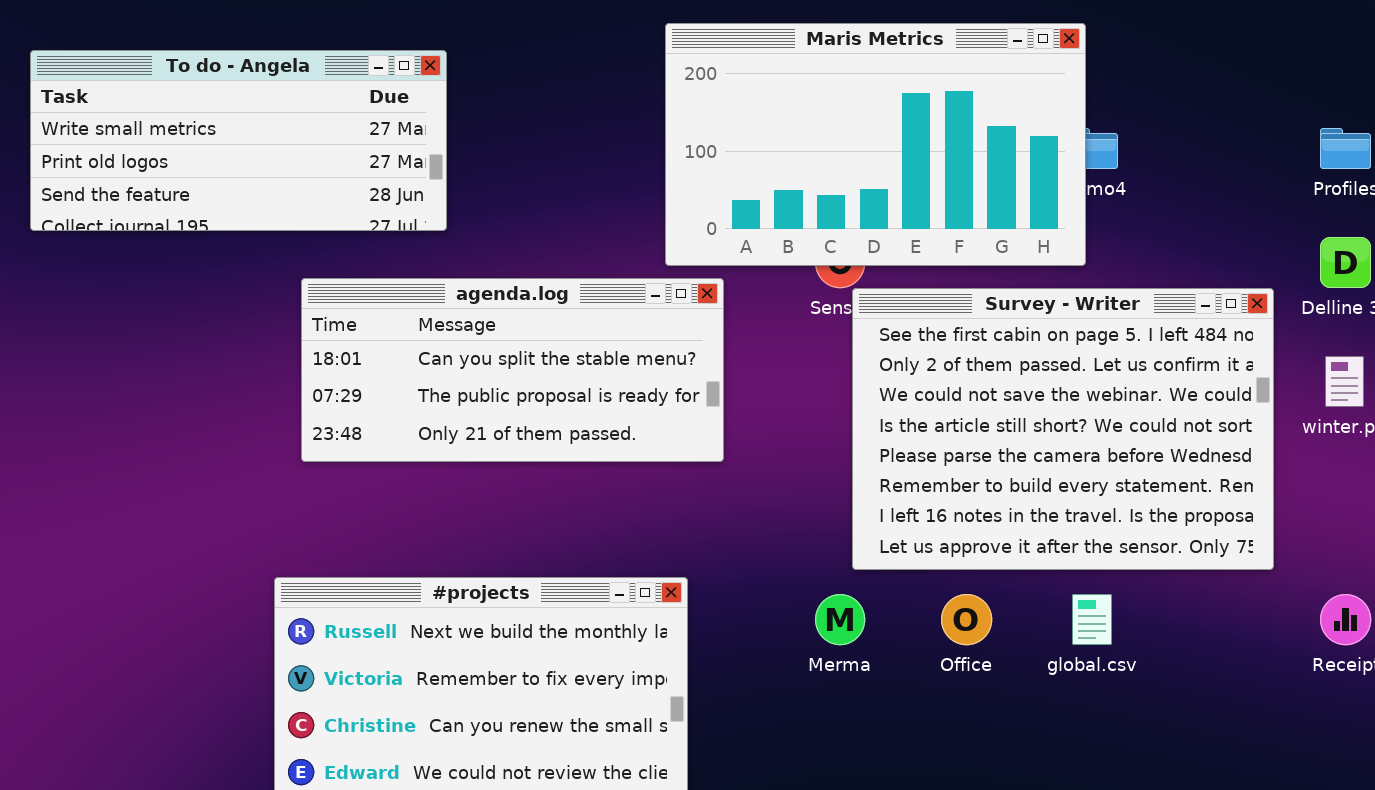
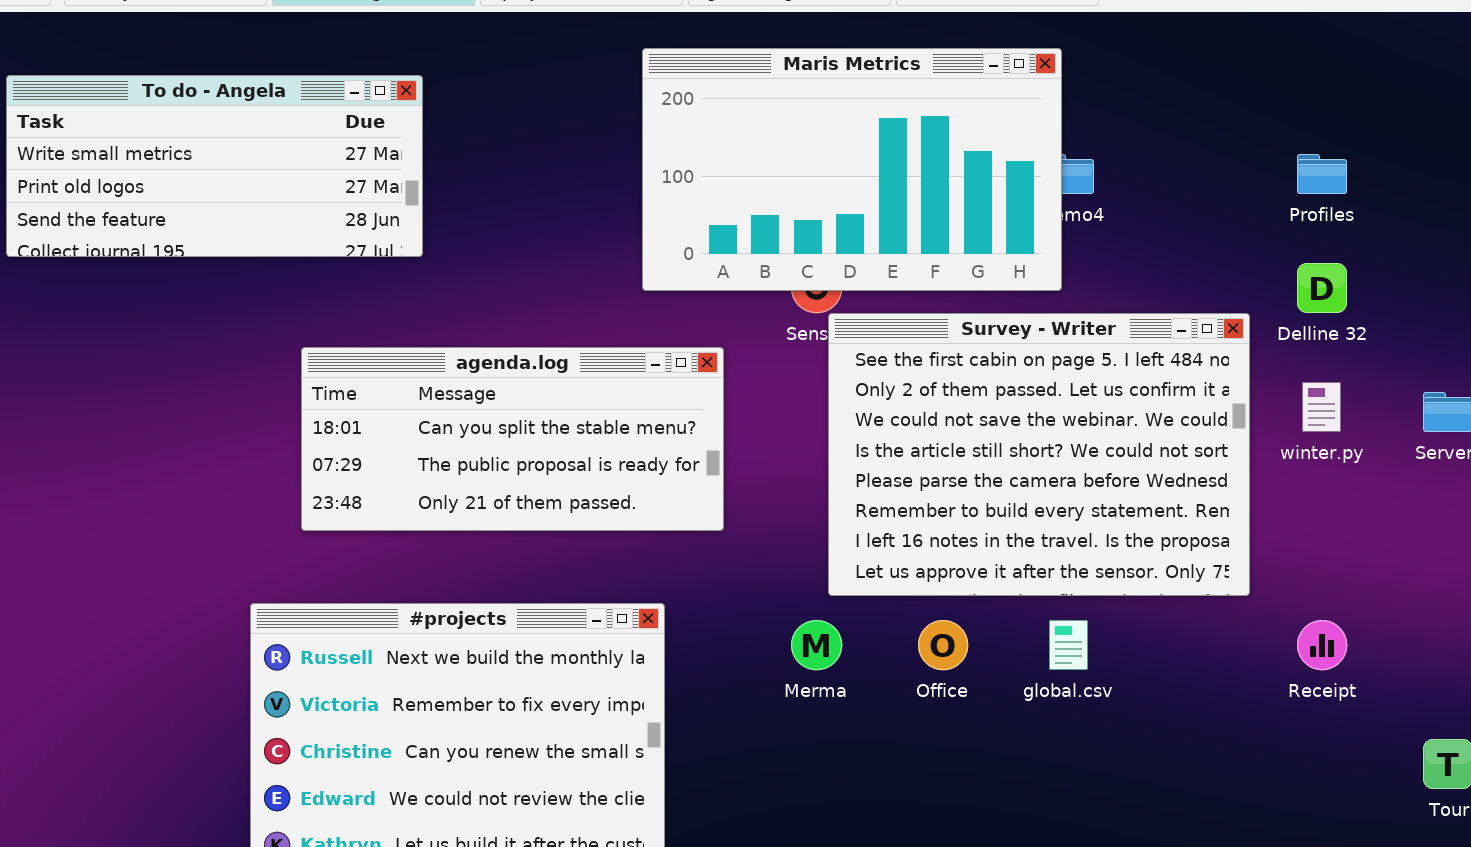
agenda.log: [301,278,724,462] -> [301,347,724,531], moved

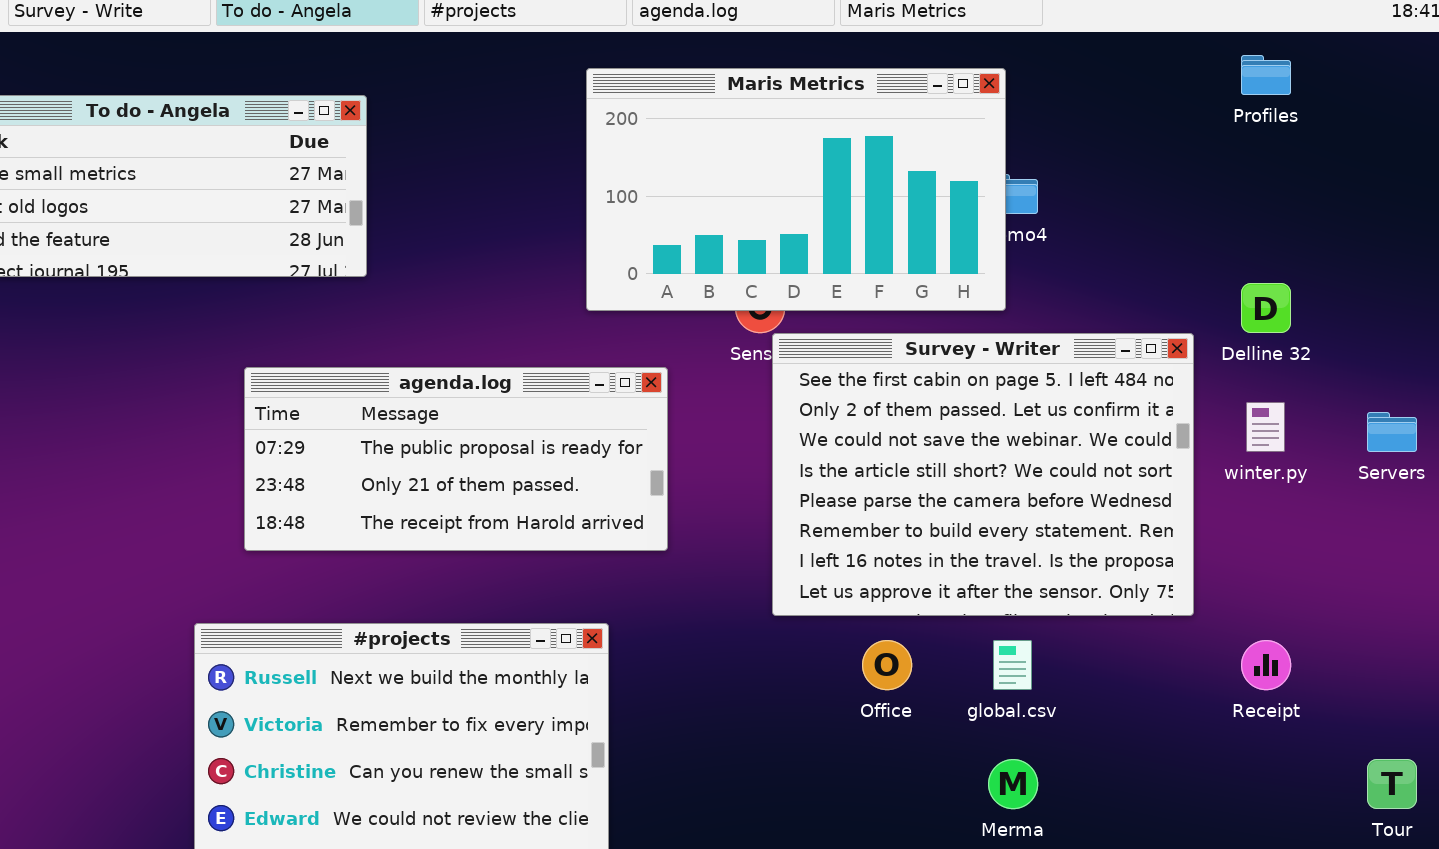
Profiles: [1297,154,1347,194] -> [1241,55,1291,95], moved
agenda.log: [301,347,724,531] -> [244,367,668,551], scrolled down 1 row
Merma: [791,620,842,670] -> [988,759,1038,809], moved

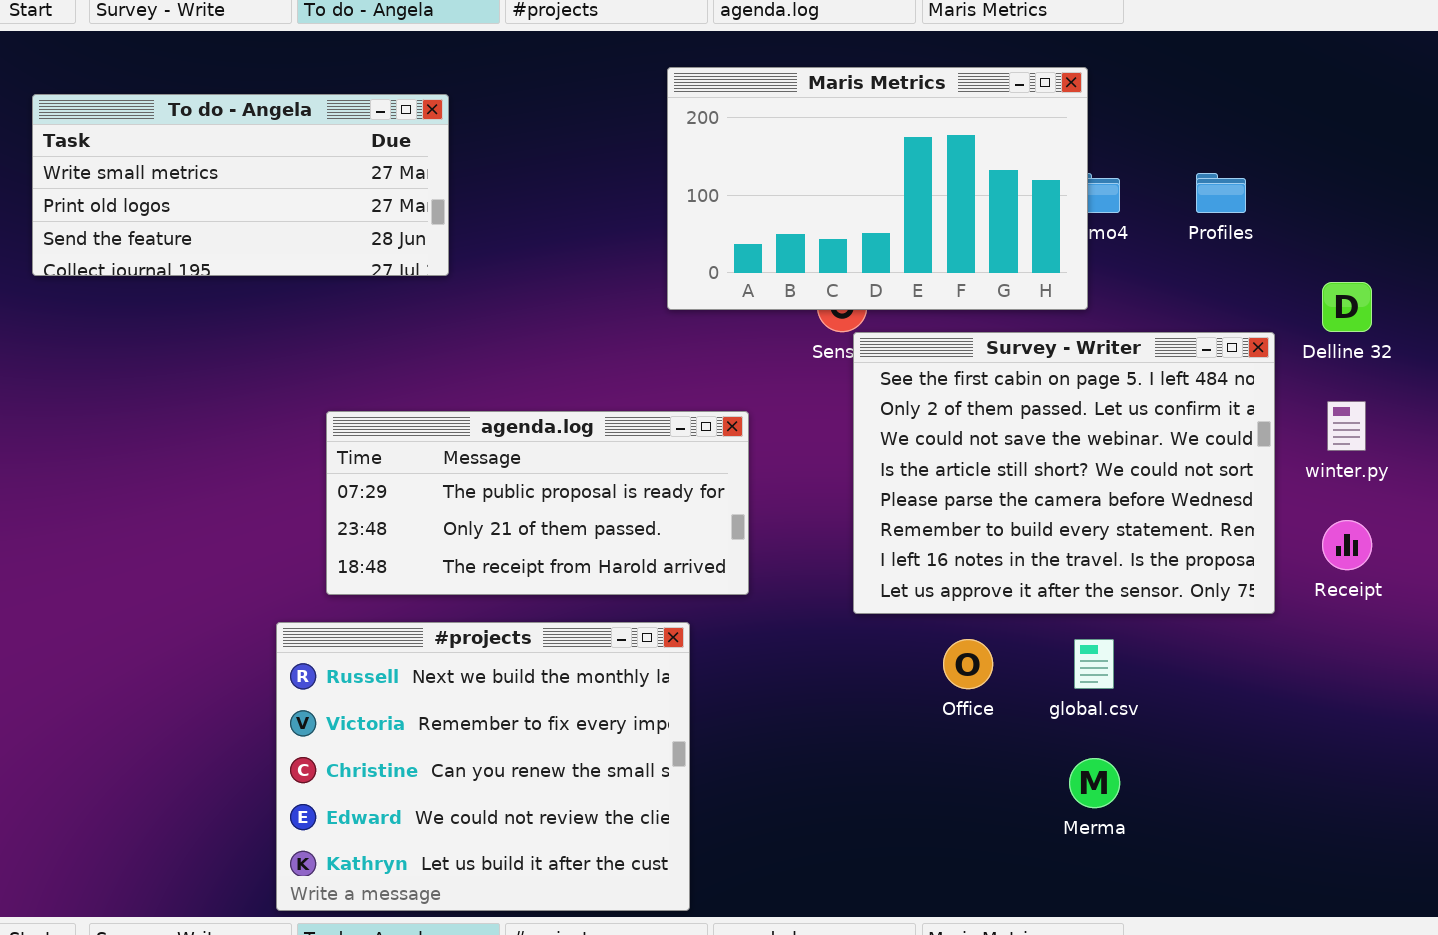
Profiles: [1241,55,1291,95] -> [1196,173,1246,213], moved
agenda.log: [244,367,668,551] -> [326,411,749,595], moved
Receipt: [1241,640,1291,690] -> [1322,520,1372,570], moved

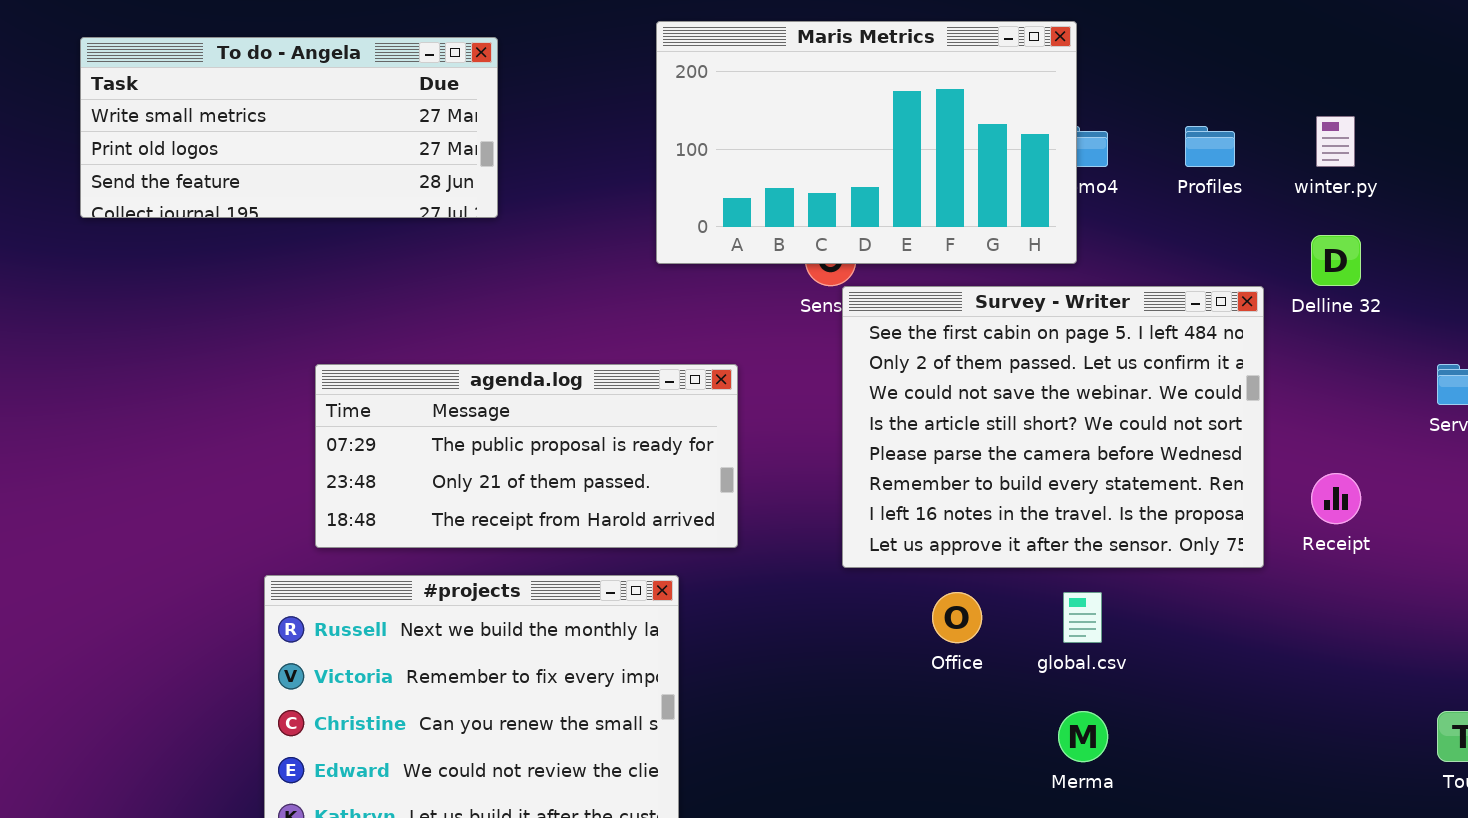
To do - Angela: [32,94,449,276] -> [80,37,498,218], moved
winter.py: [1327,401,1366,451] -> [1316,116,1355,167], moved

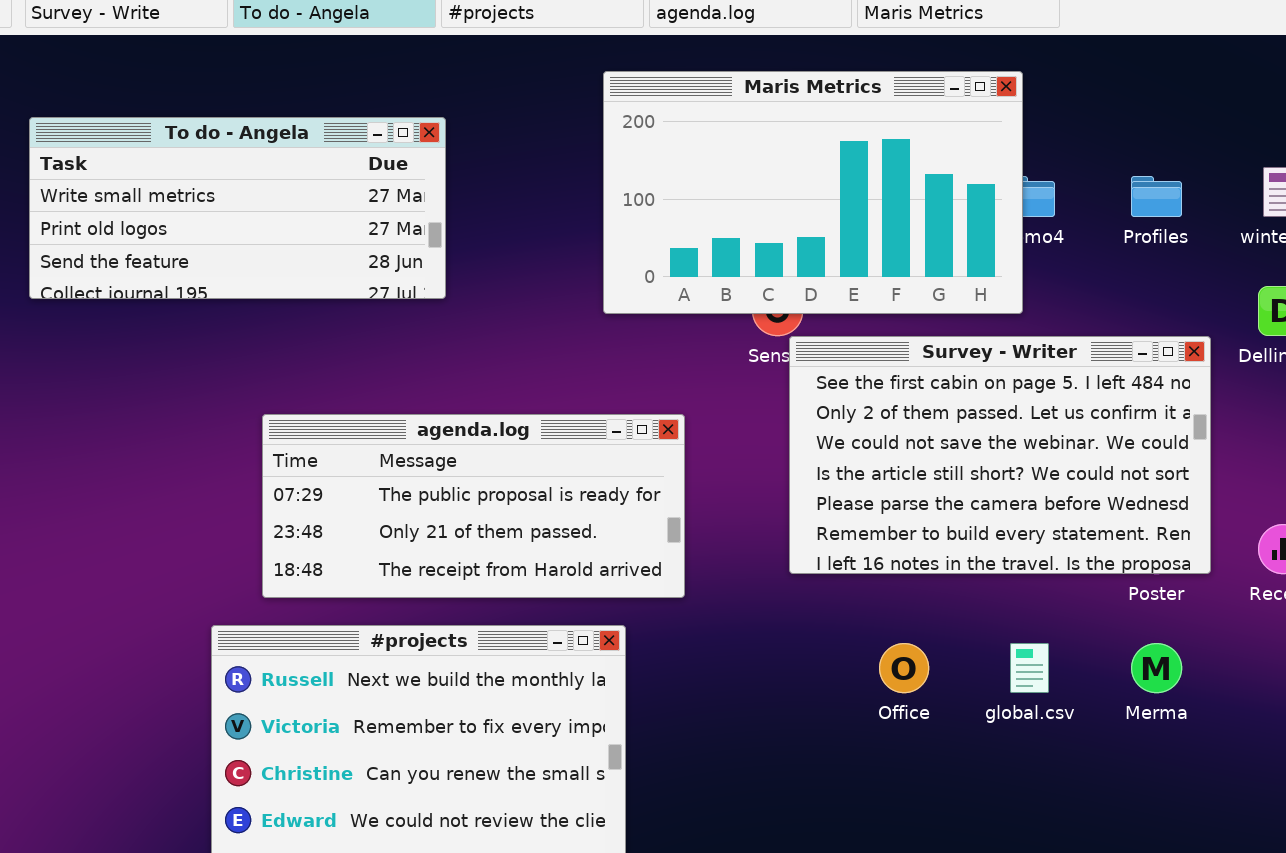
To do - Angela: [80,37,498,218] -> [29,117,446,299], moved
Survey - Writer: [842,286,1264,568] -> [789,336,1211,574], resized
Merma: [1058,711,1108,762] -> [1131,643,1182,693], moved

